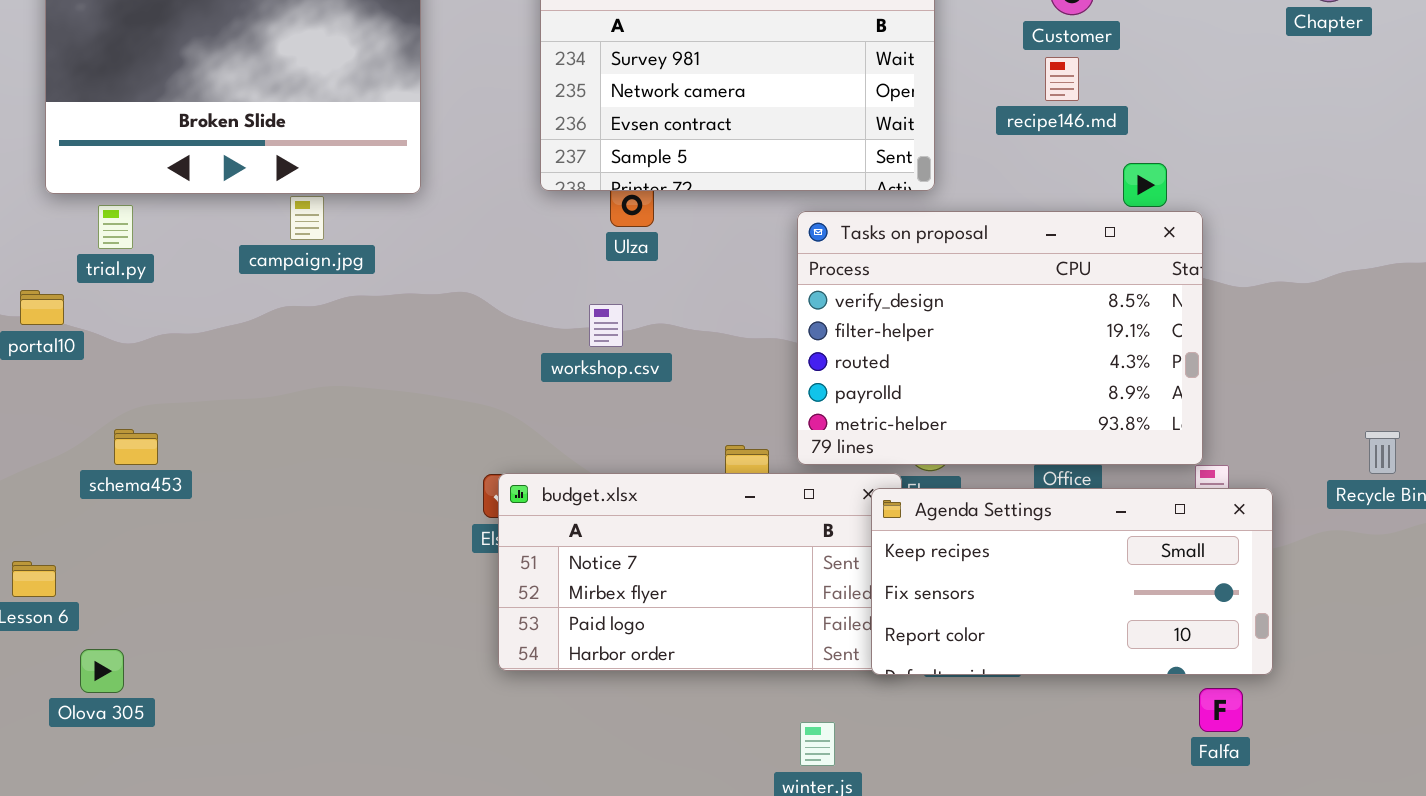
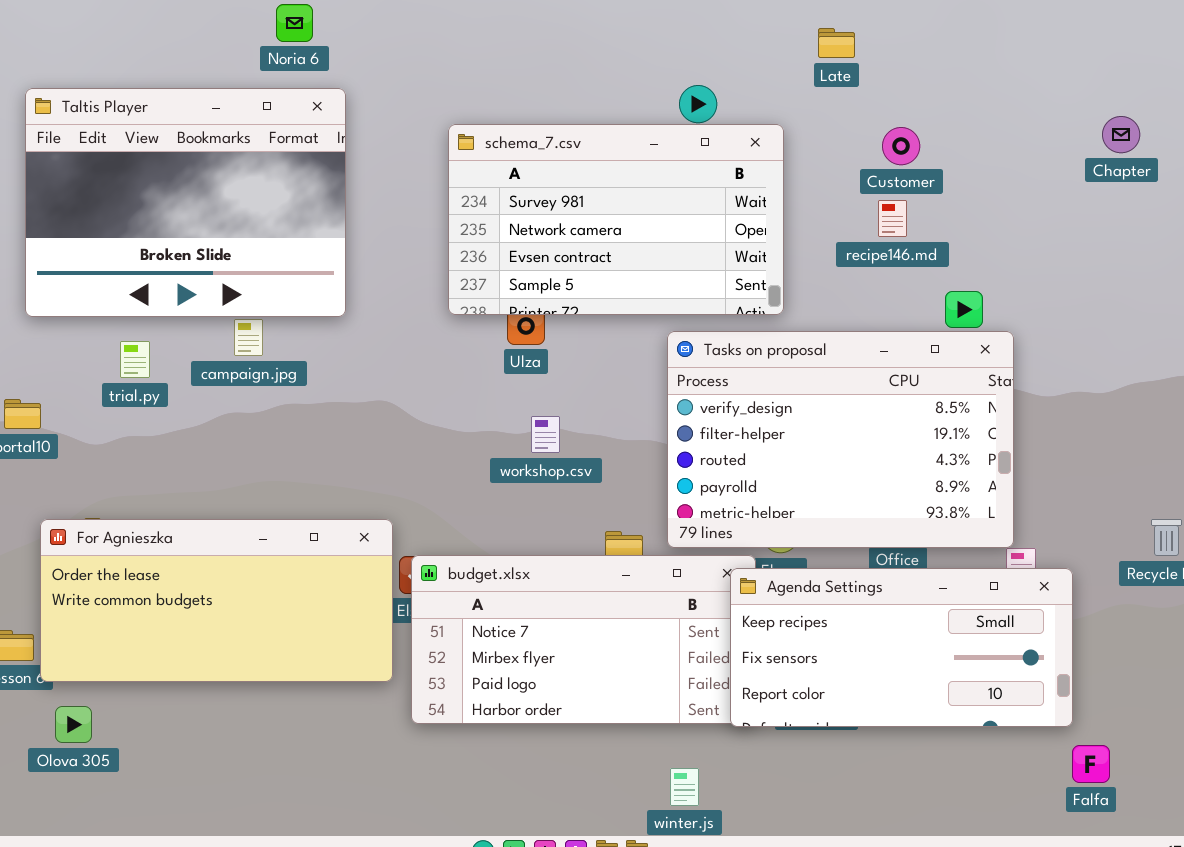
trial.py: [98,205,133,249] -> [120,341,150,378], moved
workshop.csv: [589,304,623,347] -> [531,416,560,453], moved
For Agnieszka: none -> [40,519,393,682], opened
Falfa: [1199,688,1243,732] -> [1072,745,1110,783], moved

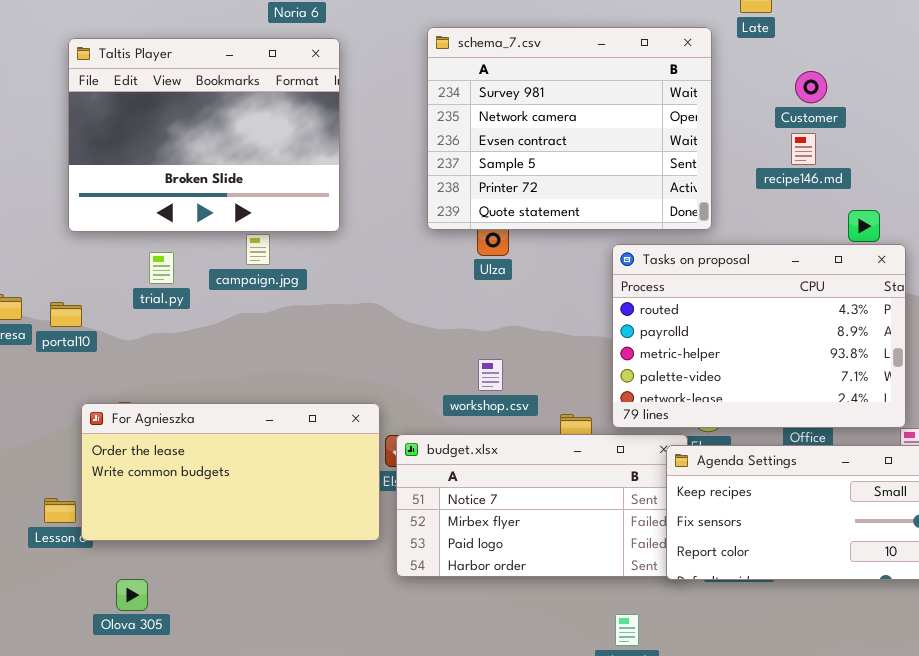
schema_7.csv: [448,124,784,315] -> [427,27,712,230], resized
Tasks on proposal: [667,331,1014,548] -> [612,244,906,428], scrolled down 2 rows
workshop.csv: [531,416,560,453] -> [478,359,503,391], moved
Olova 305: [55,706,92,743] -> [116,579,148,611], moved

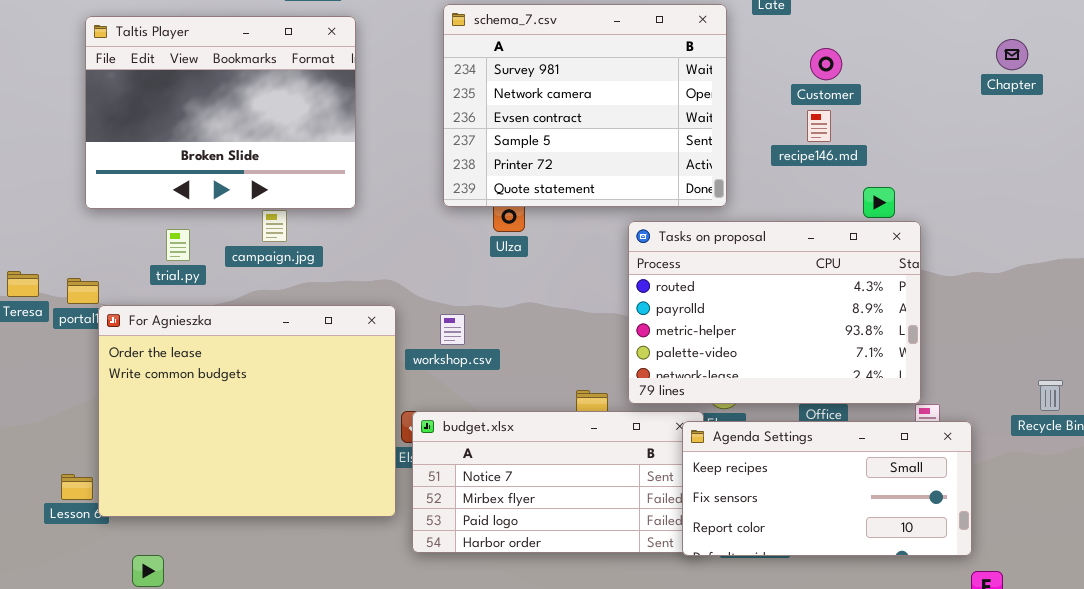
workshop.csv: [478,359,503,391] -> [440,314,465,345], moved
For Agnieszka: [81,403,380,541] -> [98,305,396,517], resized

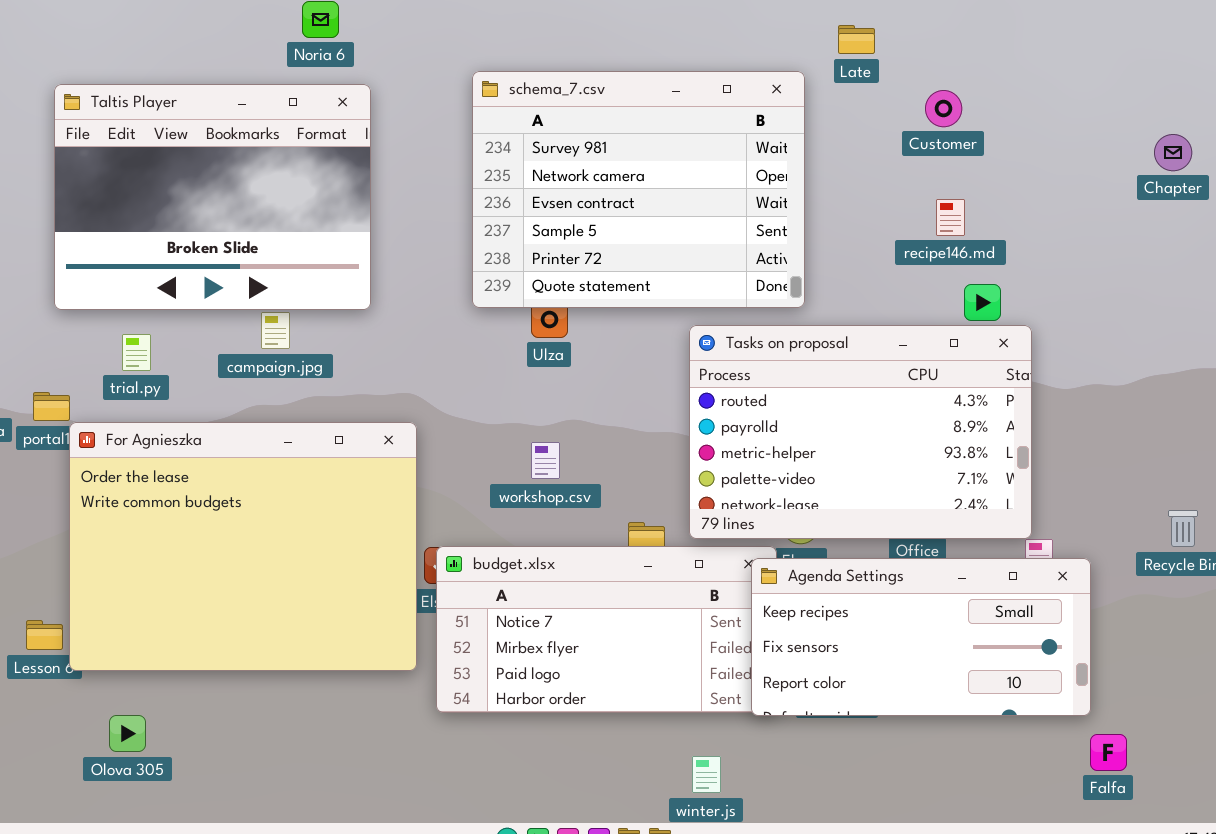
Chapter: [996,39,1028,70] -> [1154,134,1192,171], moved
Customer: [810,48,842,80] -> [925,90,962,127], moved
recipe146.md: [807,110,831,142] -> [936,199,965,236], moved
trial.py: [166,229,190,261] -> [122,334,151,371], moved
workshop.csv: [440,314,465,345] -> [531,442,560,479], moved

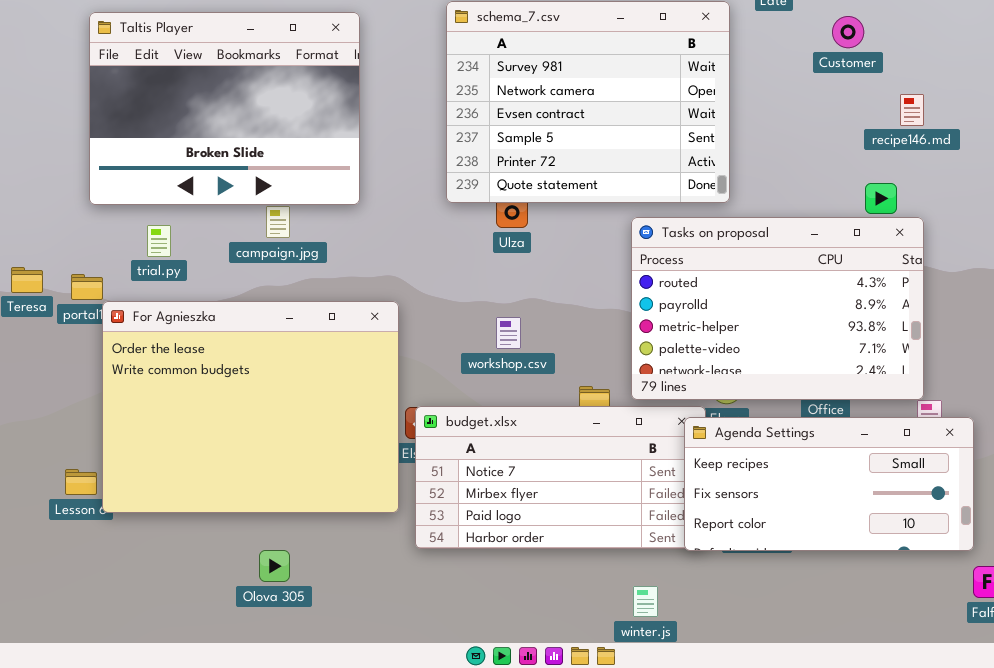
recipe146.md: [936,199,965,236] -> [900,94,924,126], moved
Olova 305: [109,715,146,752] -> [259,550,290,582], moved

